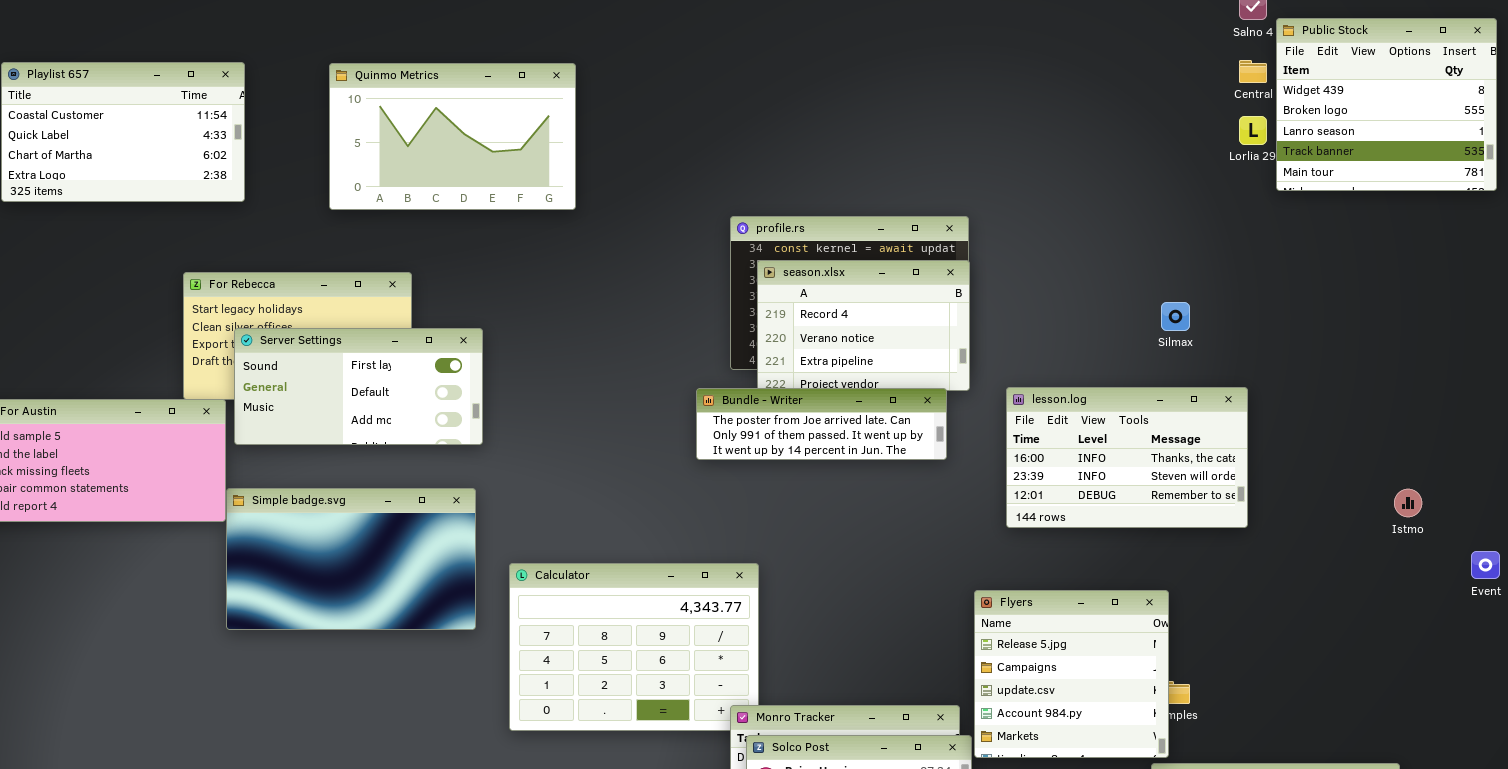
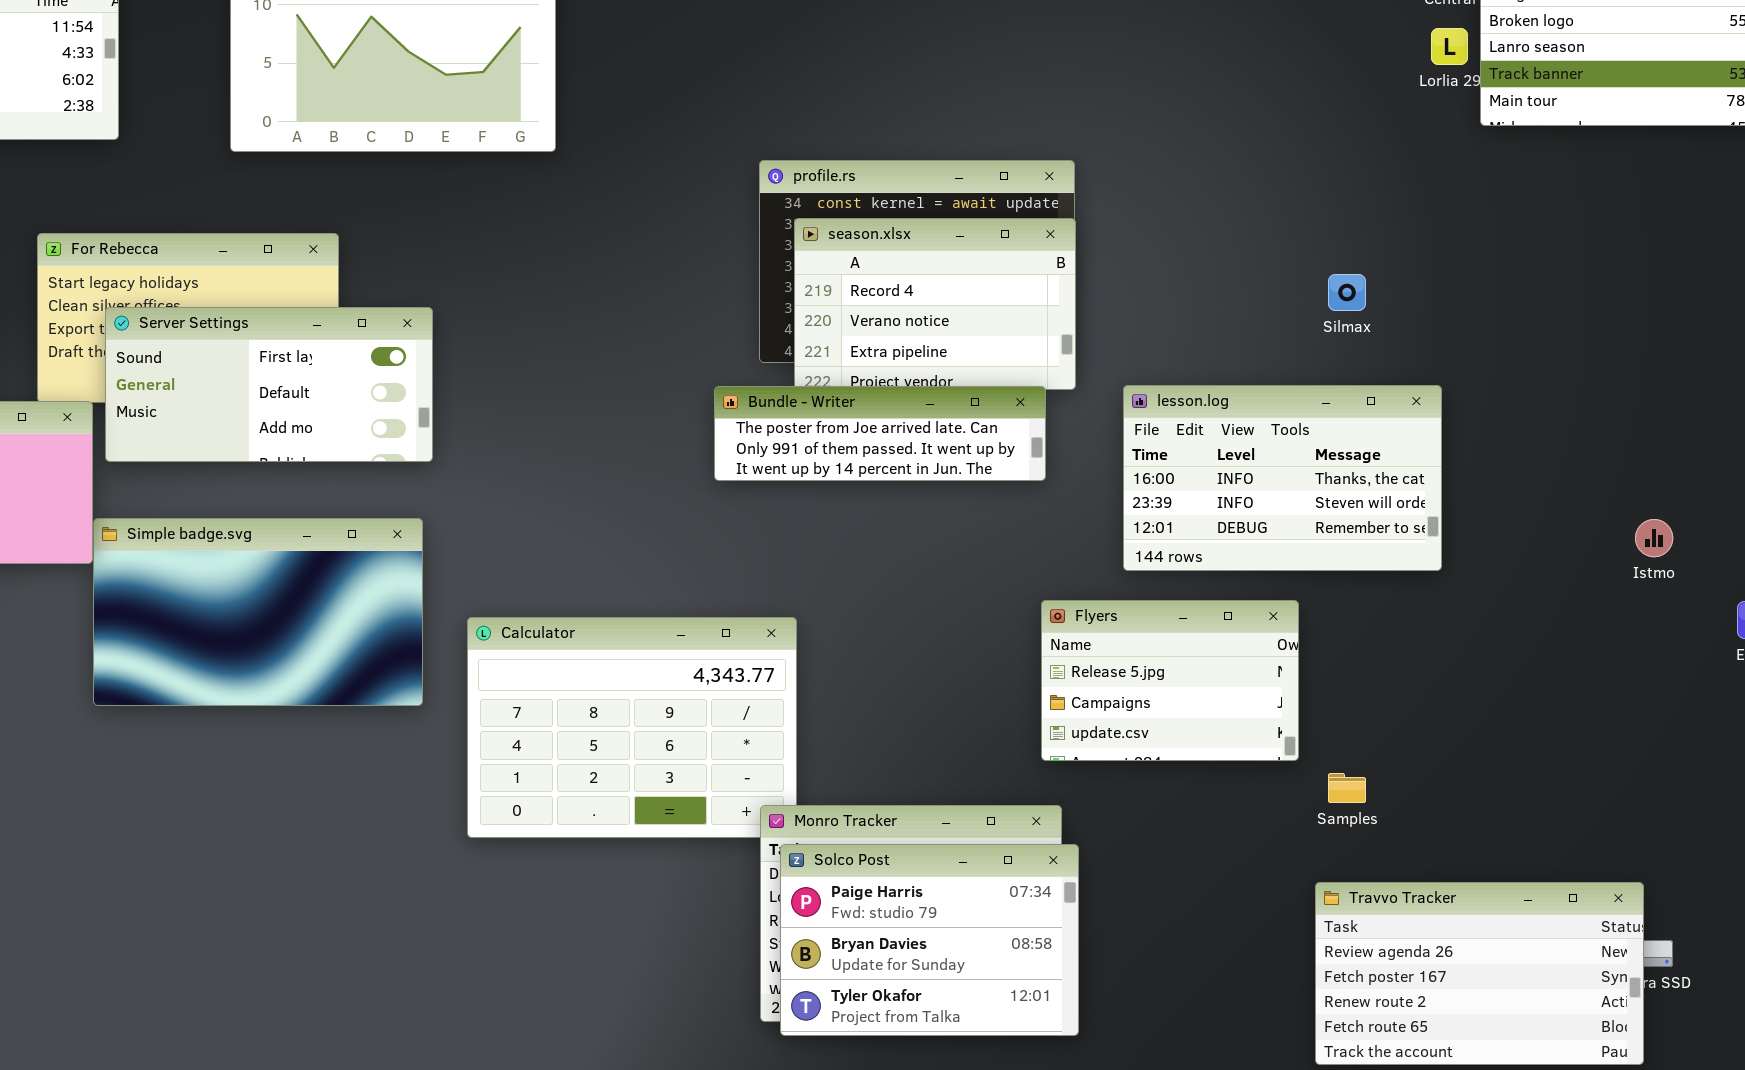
Flyers: [974,590,1169,758] -> [1041,600,1299,761], moved, resized

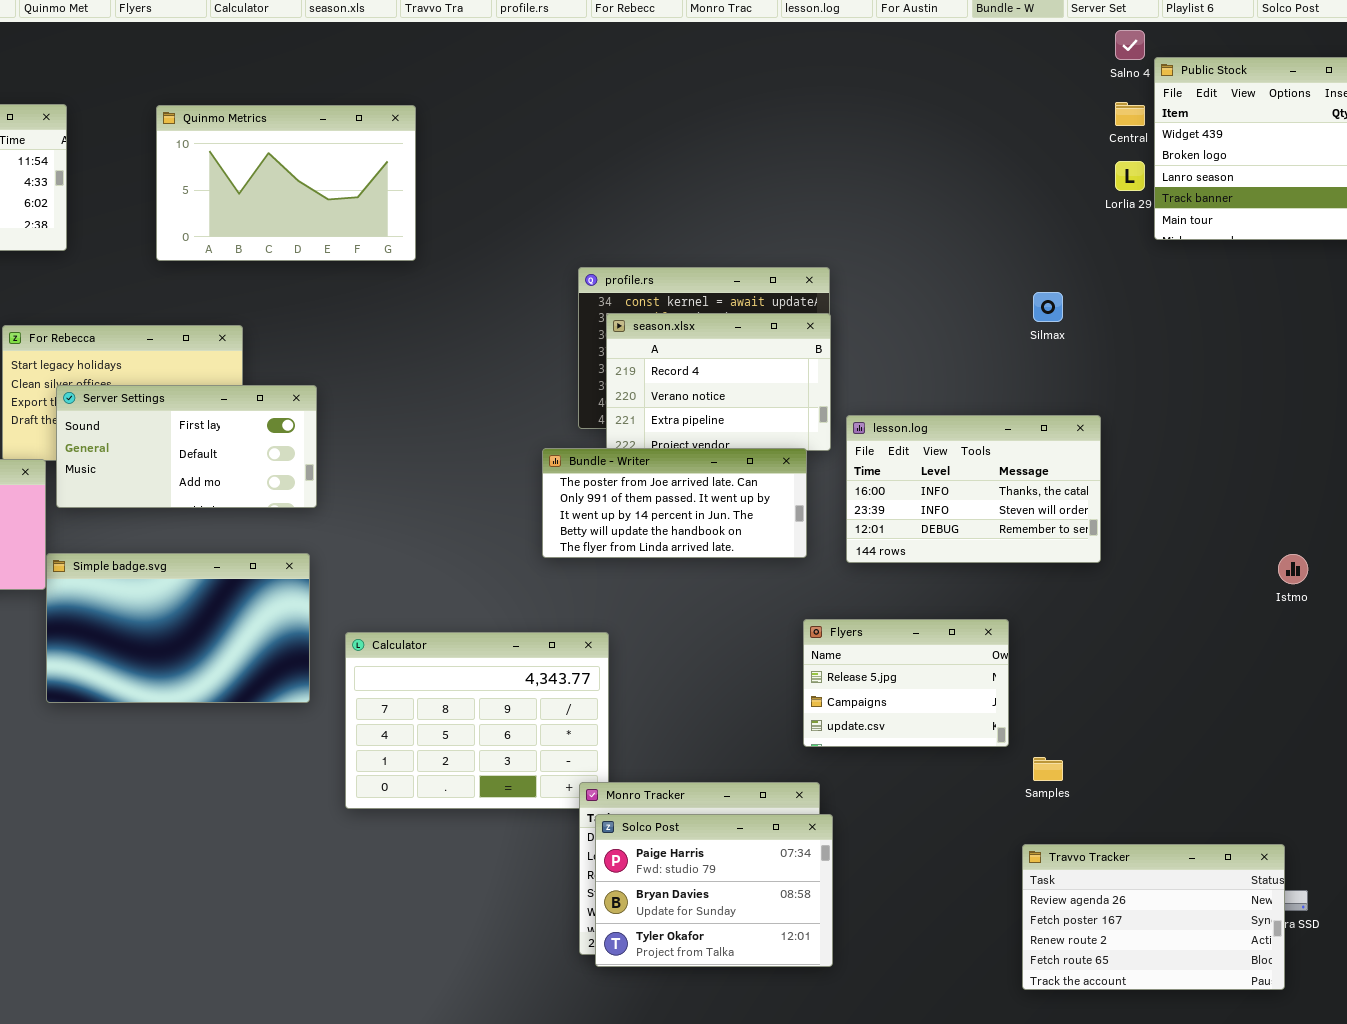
Silmax: [1328,274,1366,311] -> [1033,292,1063,322], moved
lesson.log: [1123,385,1442,571] -> [846,415,1101,563], moved
Bundle - Writer: [714,386,1046,481] -> [542,448,807,558], resized

